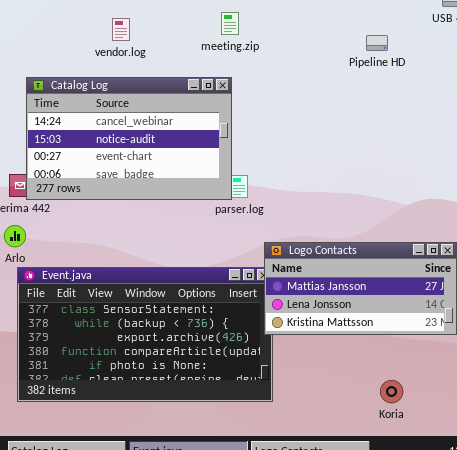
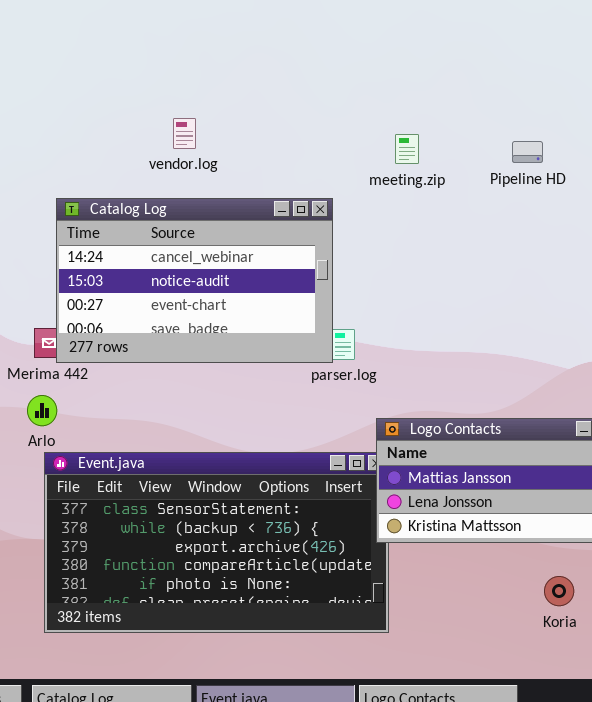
meeting.zip: [221,12,239,35] -> [395,134,419,164], moved
Koria: [380,380,403,403] -> [544,576,574,606], moved

